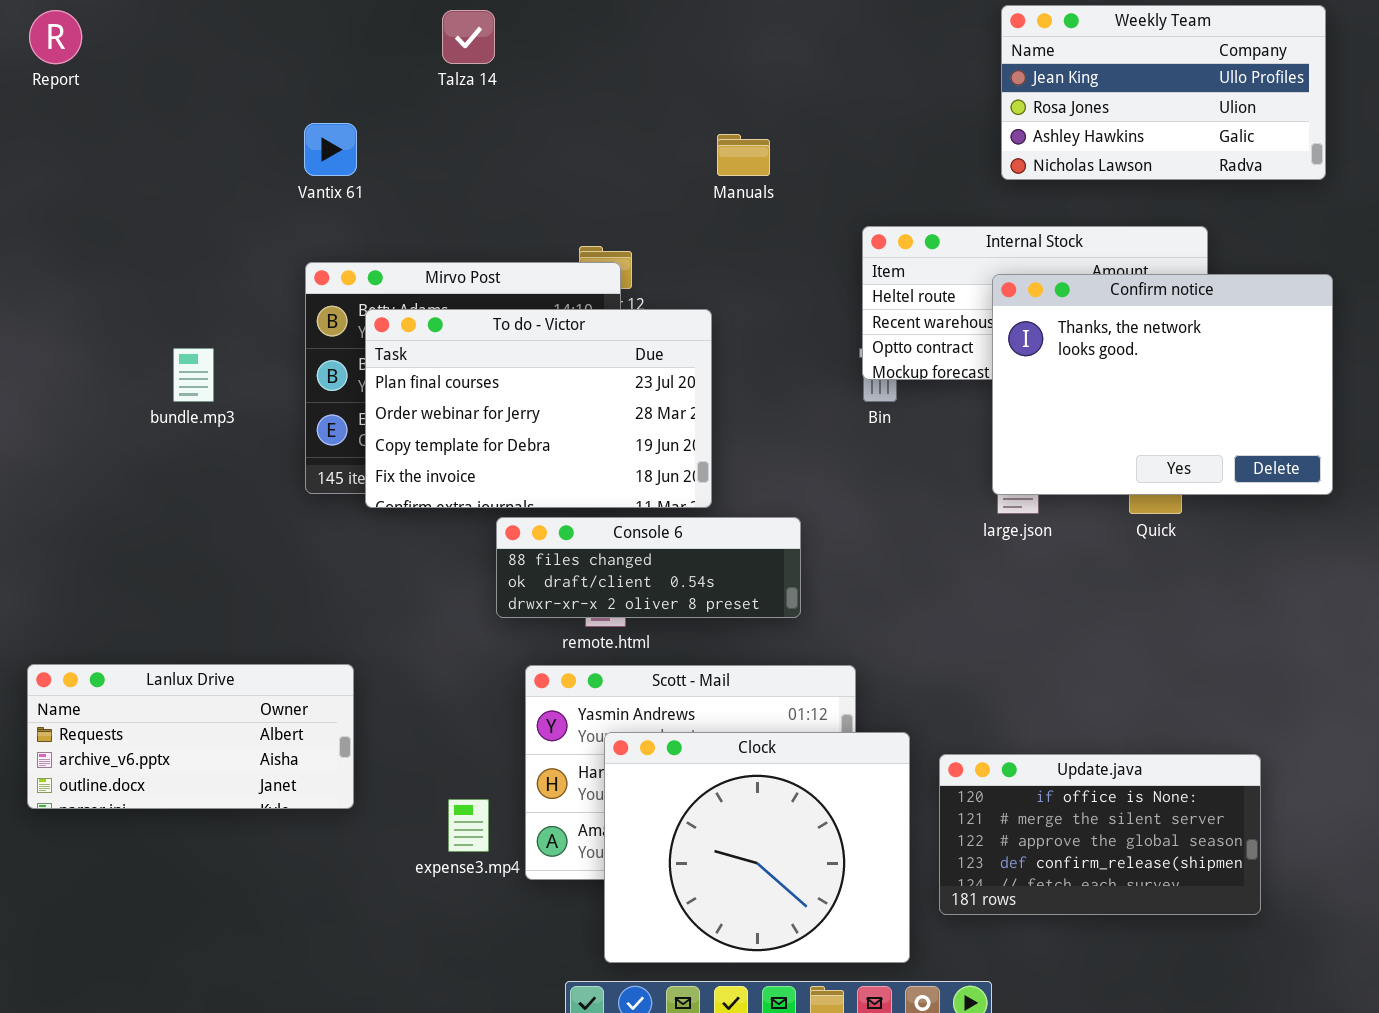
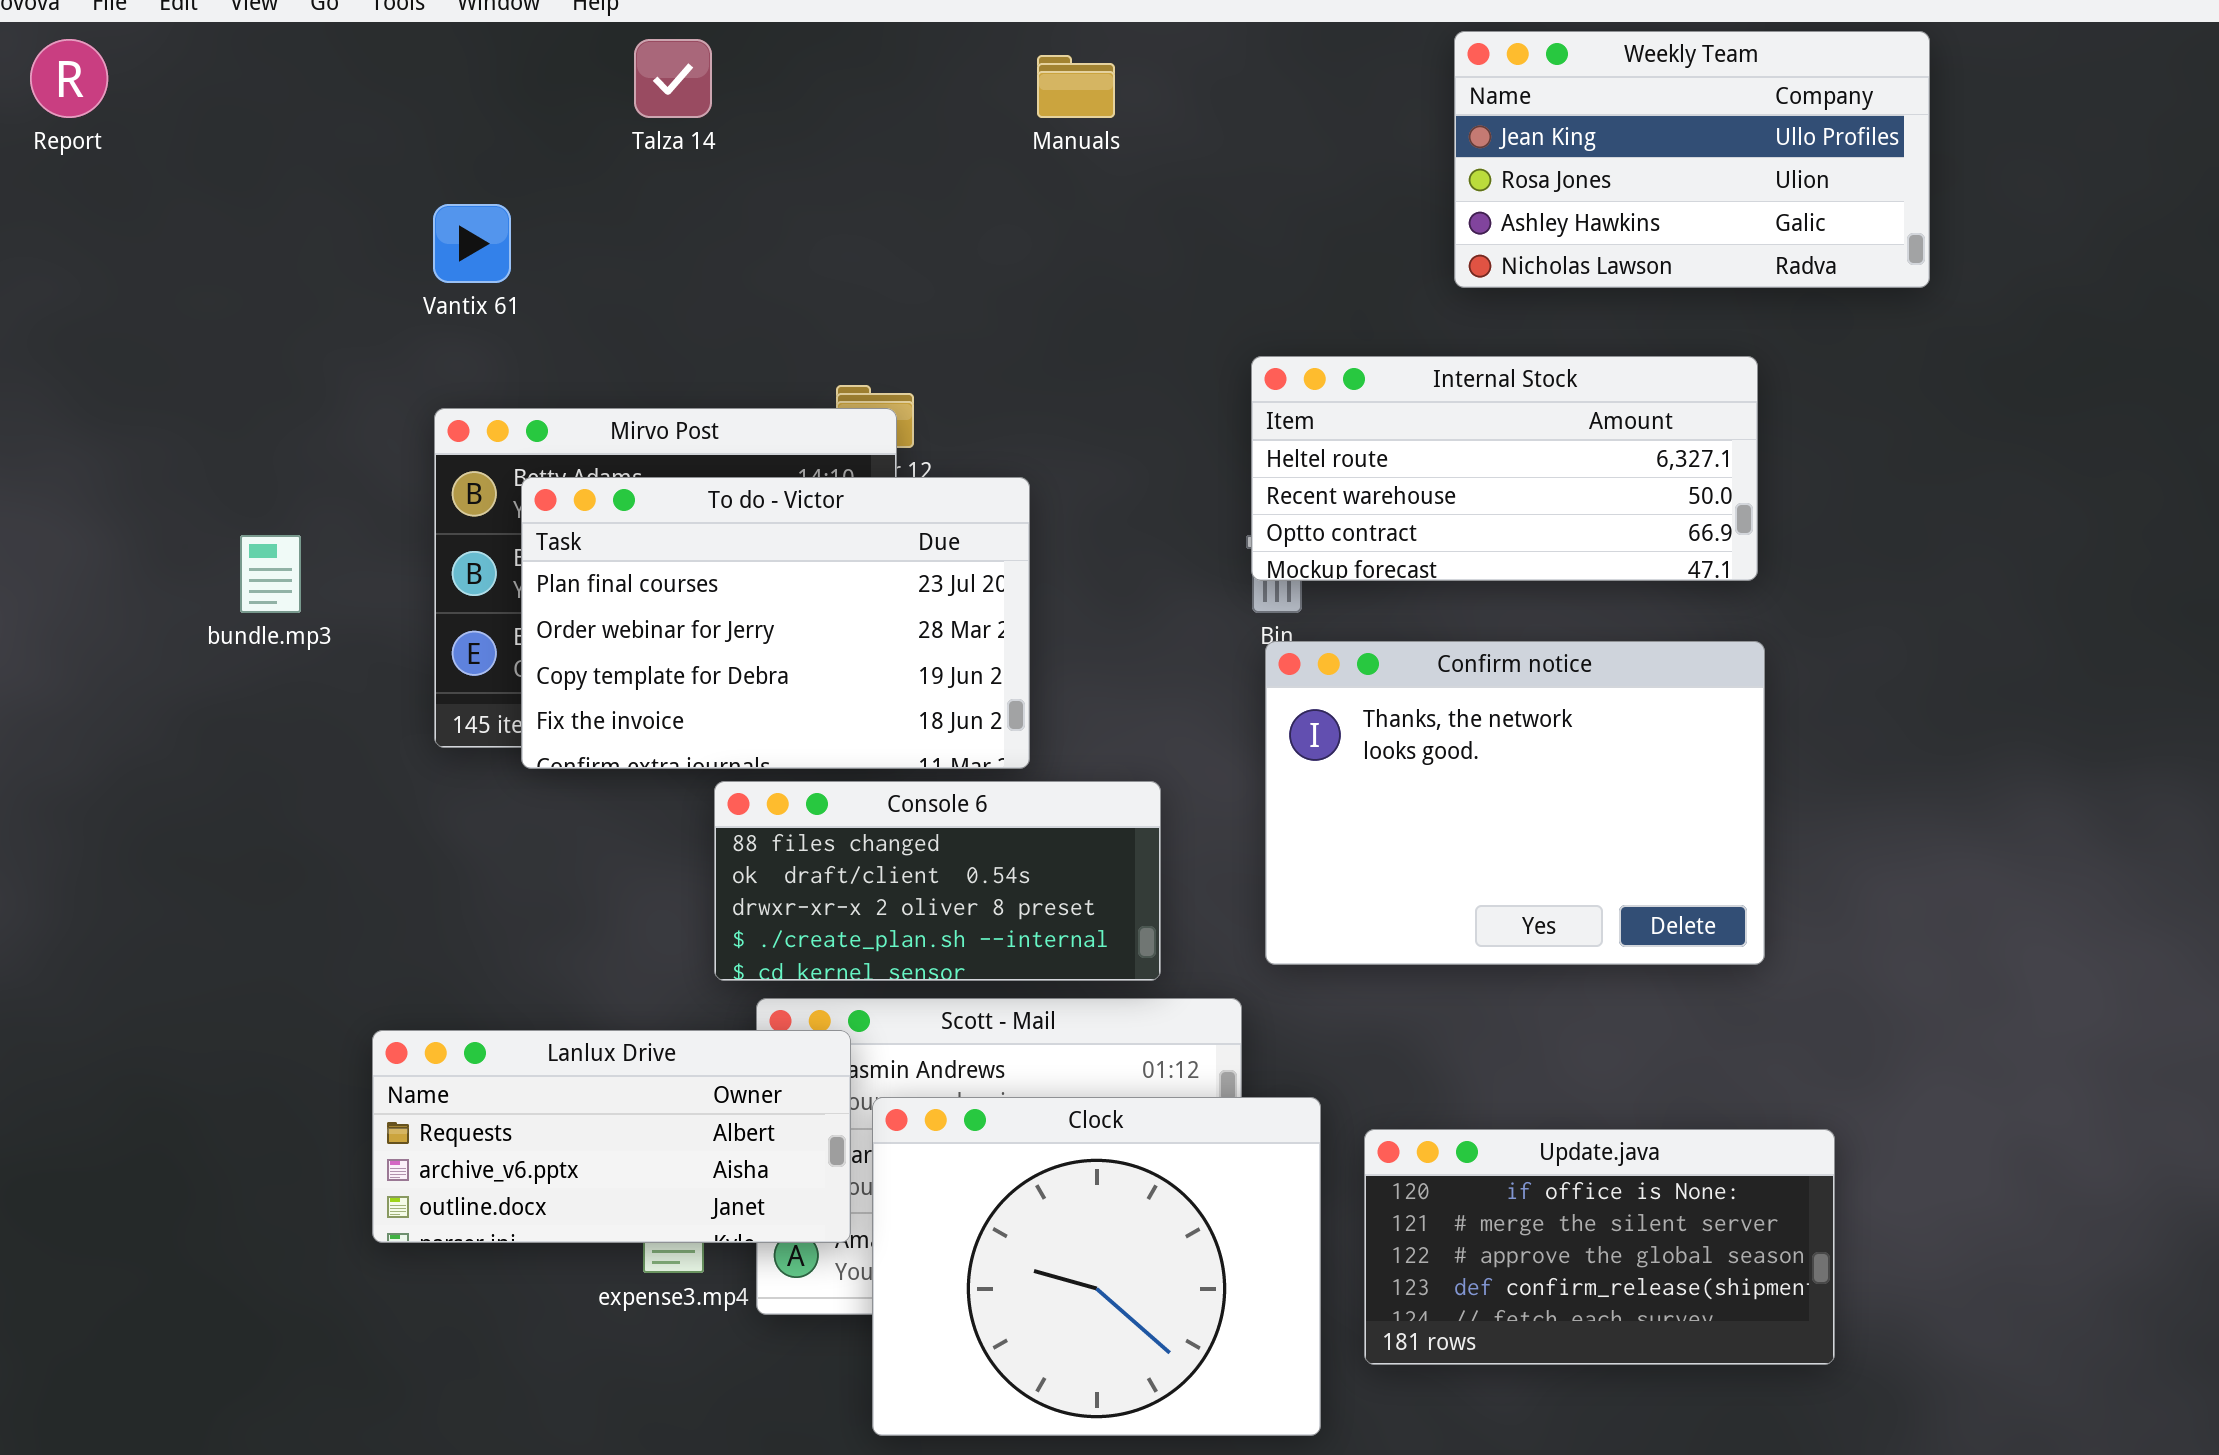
Manuals: [717,134,770,176] -> [1037,55,1115,118], moved
Confirm notice: [992,274,1333,495] -> [1265,641,1765,965], moved
Console 6: [496,517,801,618] -> [714,781,1161,981], resized
Lanlux Drive: [27,664,354,809] -> [372,1030,851,1243], moved

